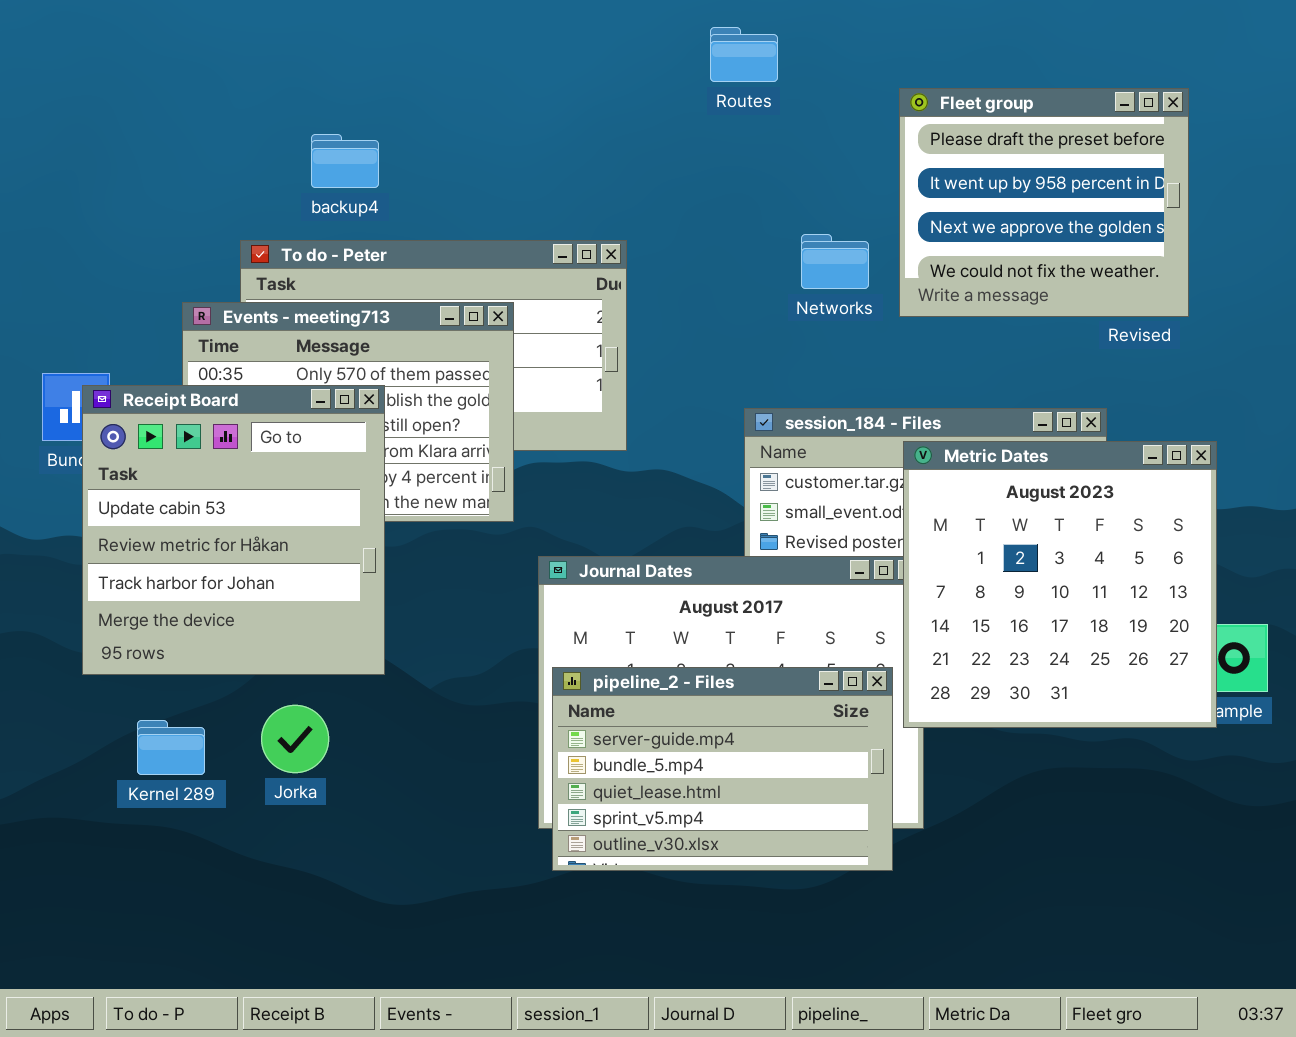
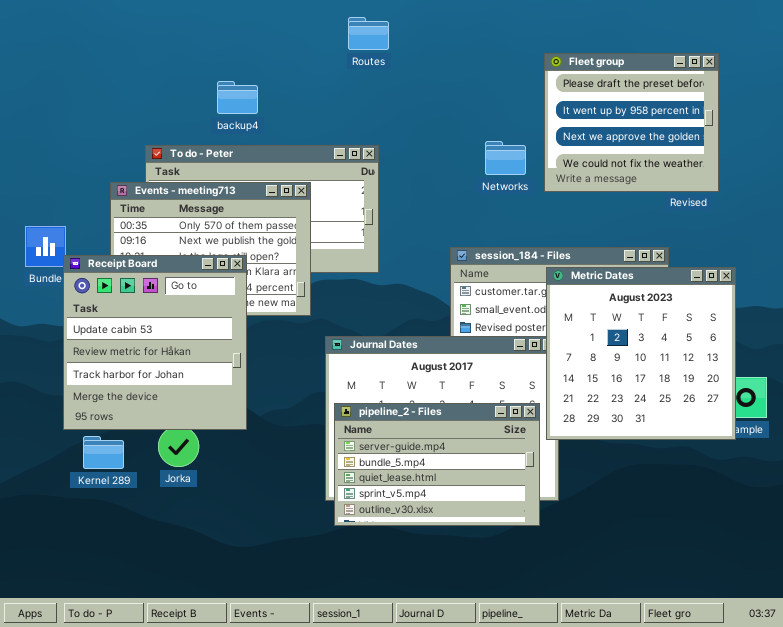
Routes: [710,27,778,82] -> [348,17,389,50], moved
backup4: [311,134,379,188] -> [217,81,258,114], moved
Receipt Board: [82,385,385,675] -> [63,255,247,430], moved

